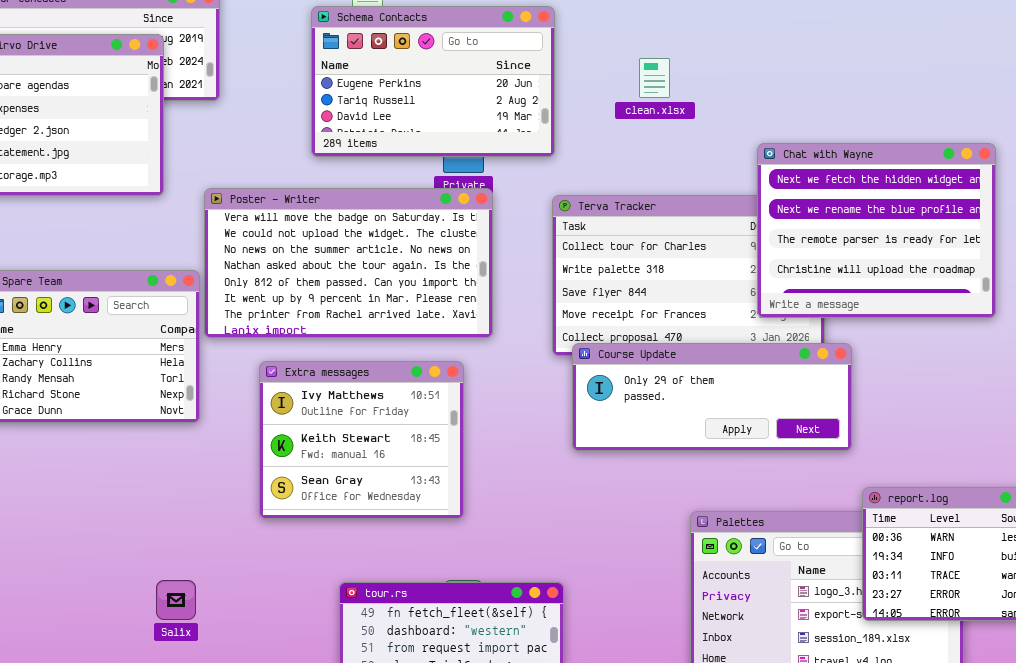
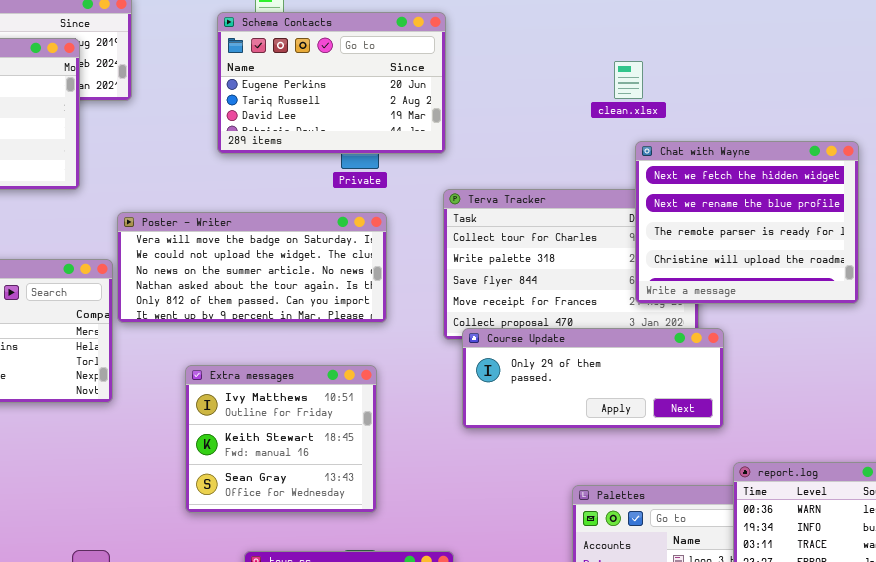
clean.xlsx: [639,58,670,98] -> [614,61,643,99], moved
Poster - Writer: [204,188,493,338] -> [117,212,387,323], resized
Extra messages: [259,361,464,519] -> [185,365,377,513], moved

